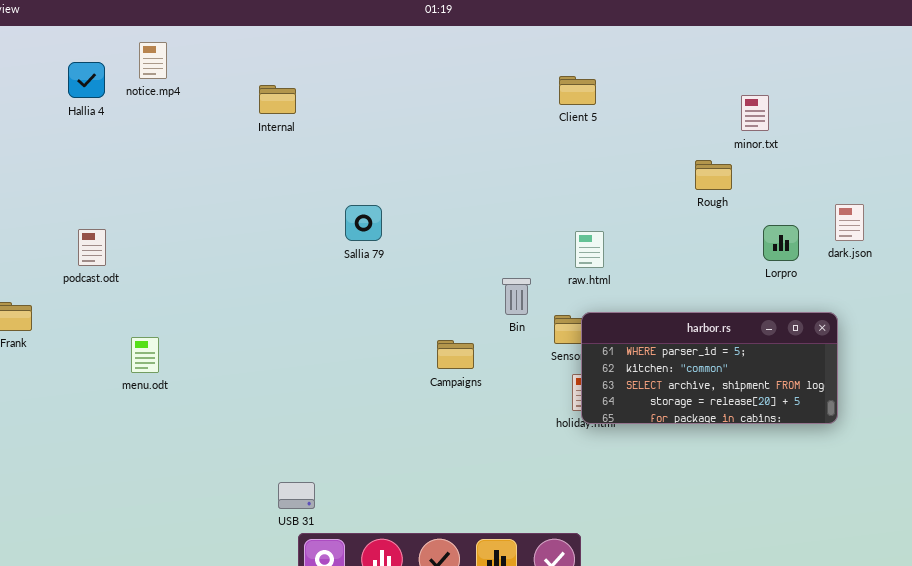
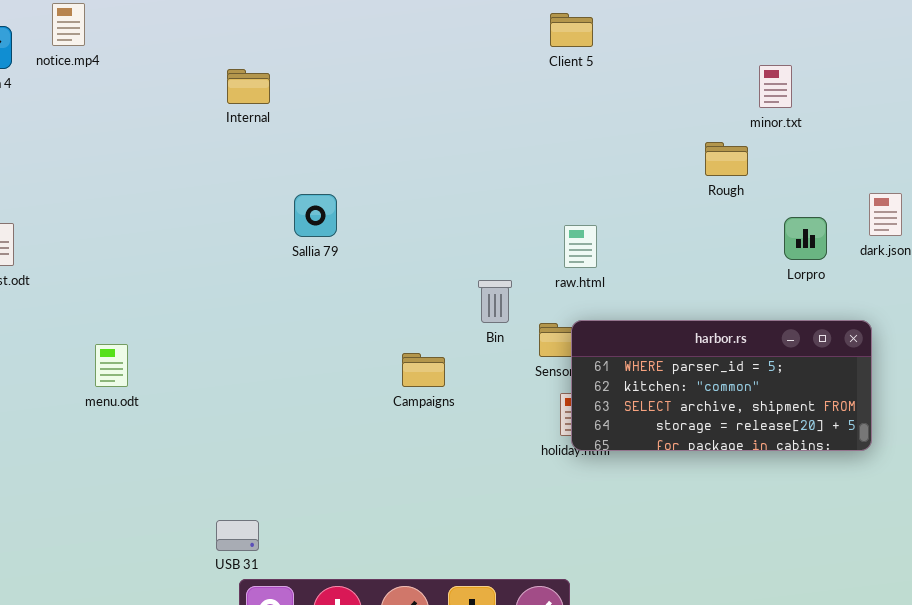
Client 5: [559,76,596,105] -> [550,13,593,47], moved
Internal: [259,85,296,114] -> [227,69,270,104], moved
menu.odt: [131,337,159,373] -> [95,344,128,387], moved

